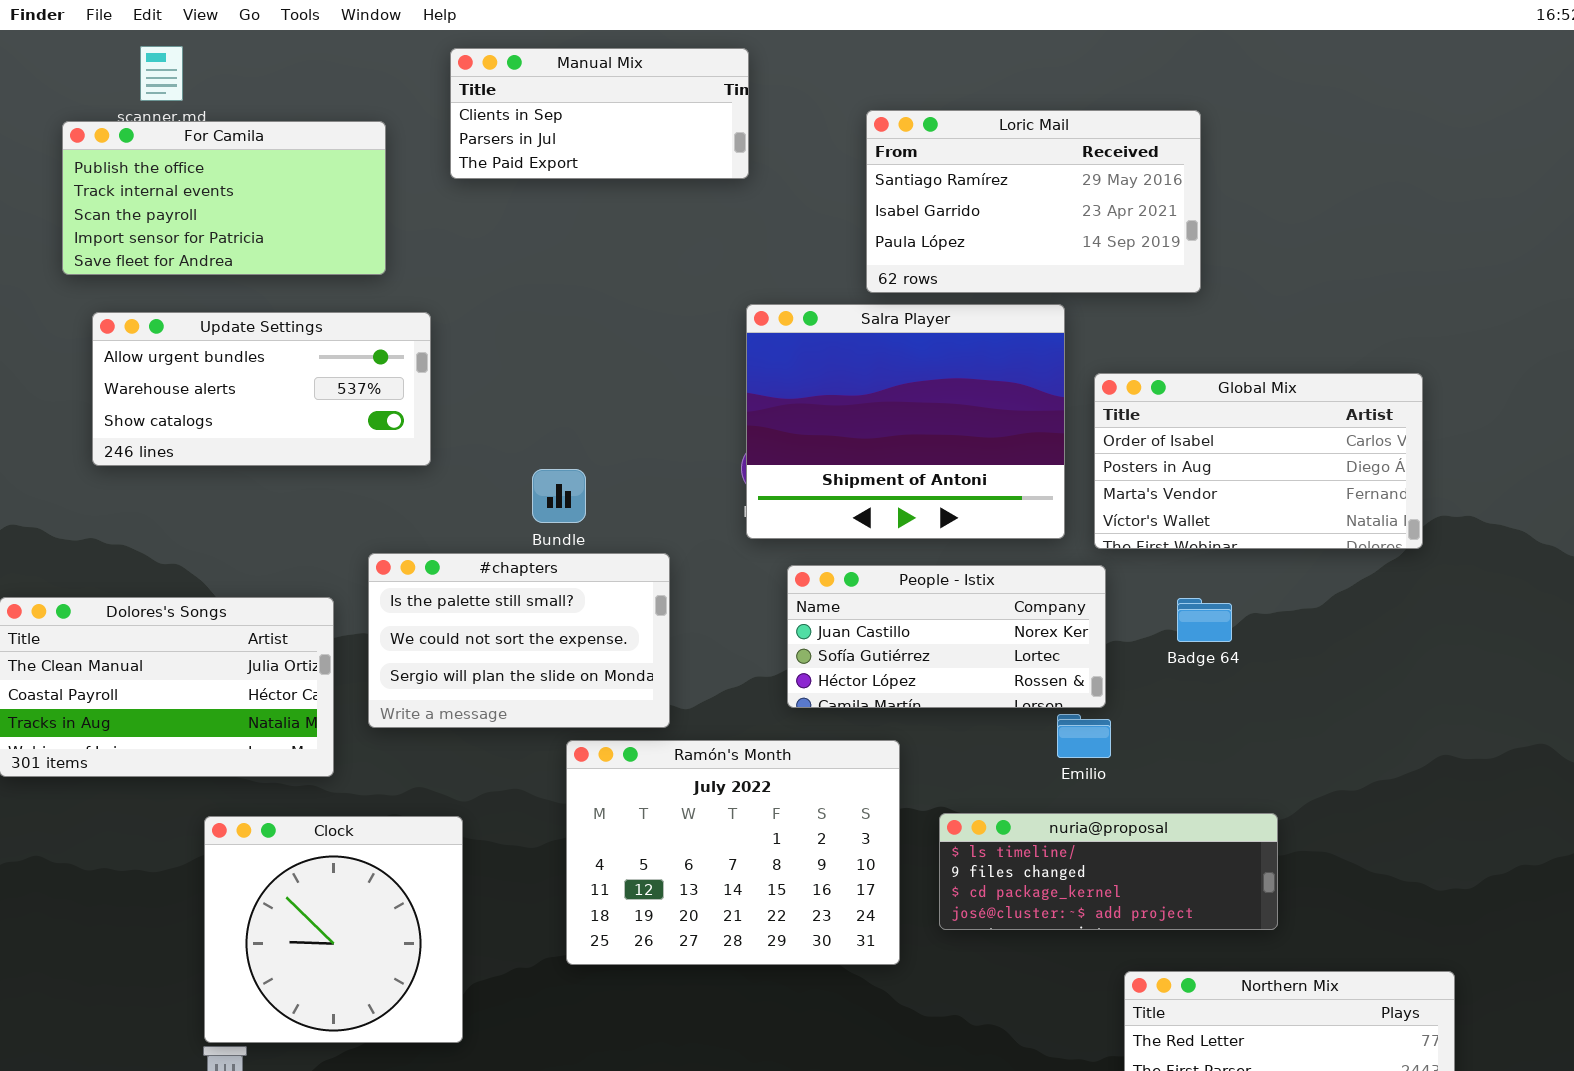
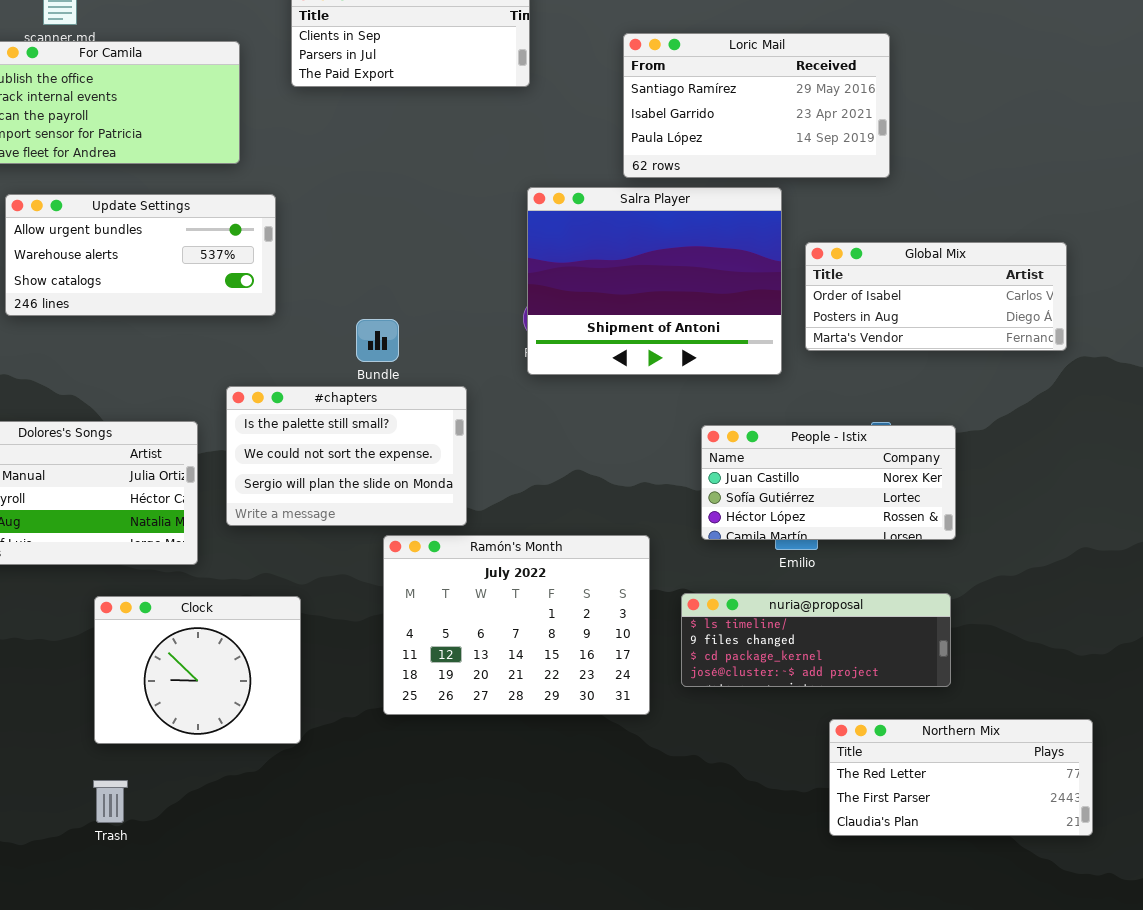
Global Mix: [1094,373,1423,549] -> [805,242,1067,351], resized
People - Istix: [787,565,1106,708] -> [701,425,956,540], moved
Clock: [204,816,463,1043] -> [94,596,301,744], resized

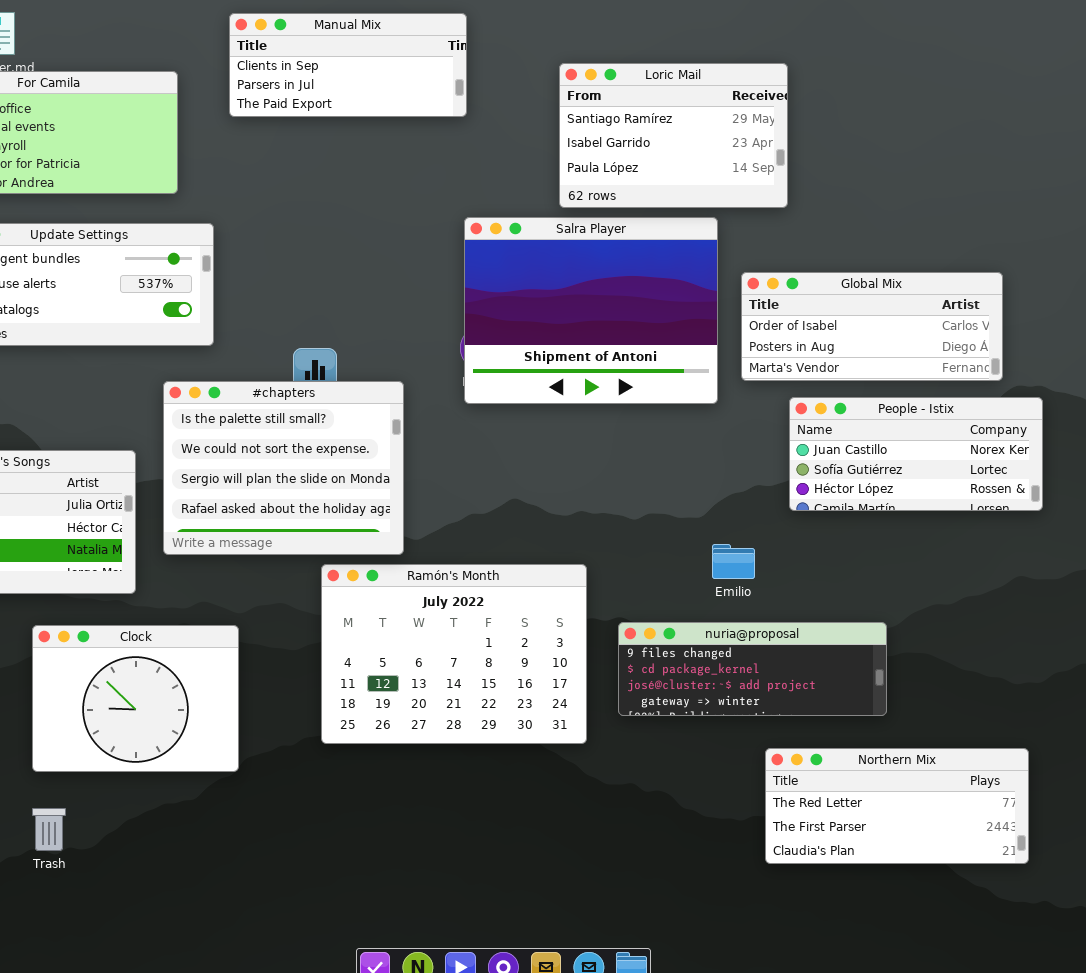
Loric Mail: [623,33,890,178] -> [559,63,788,208], resized
#chapters: [226,386,467,526] -> [163,381,404,555], resized
People - Istix: [701,425,956,540] -> [789,397,1043,511], moved
nuria@proposal: [681,593,951,687] -> [618,622,887,716], scrolled down 1 row

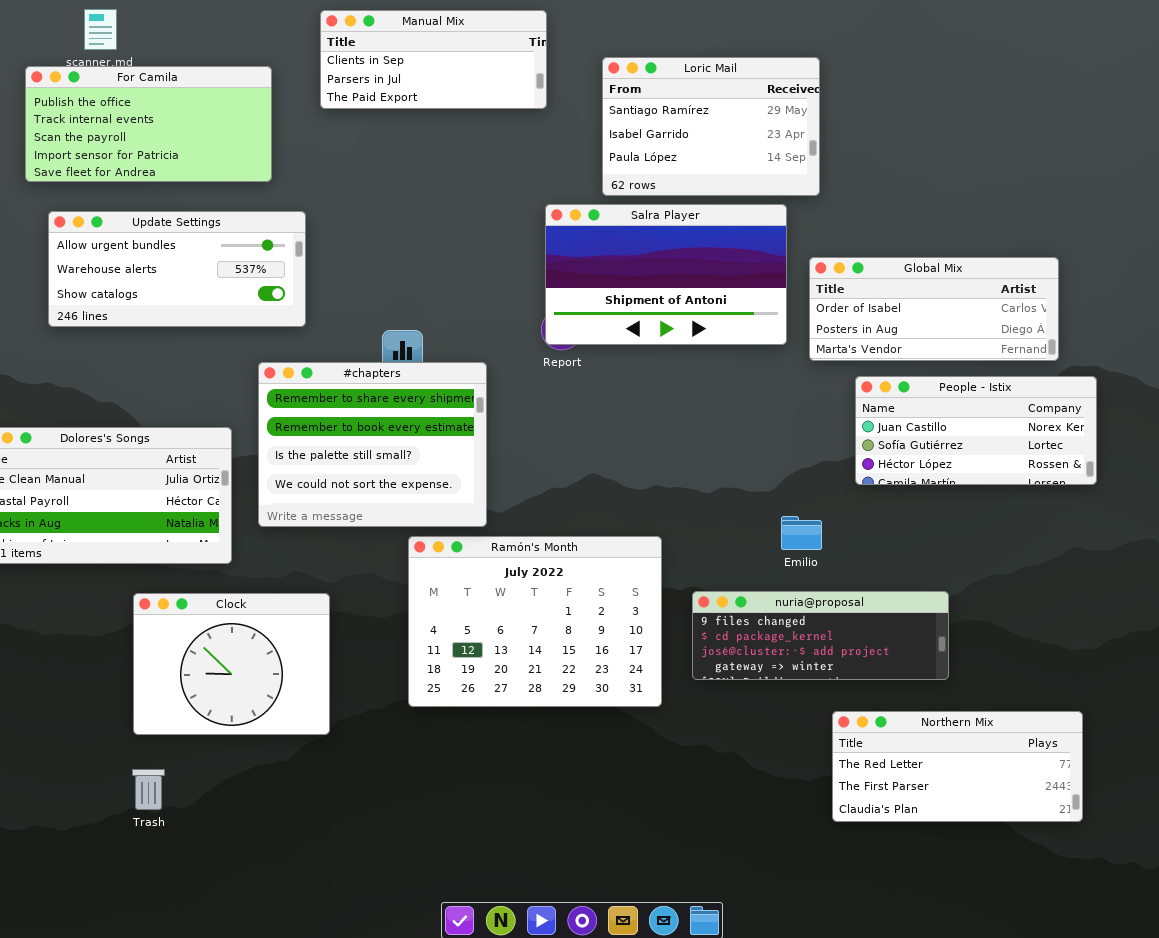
Loric Mail: [559,63,788,208] -> [602,57,820,196], moved
Salra Player: [464,217,718,404] -> [545,204,787,345], resized
#chapters: [163,381,404,555] -> [258,362,487,527], scrolled up 2 rows

